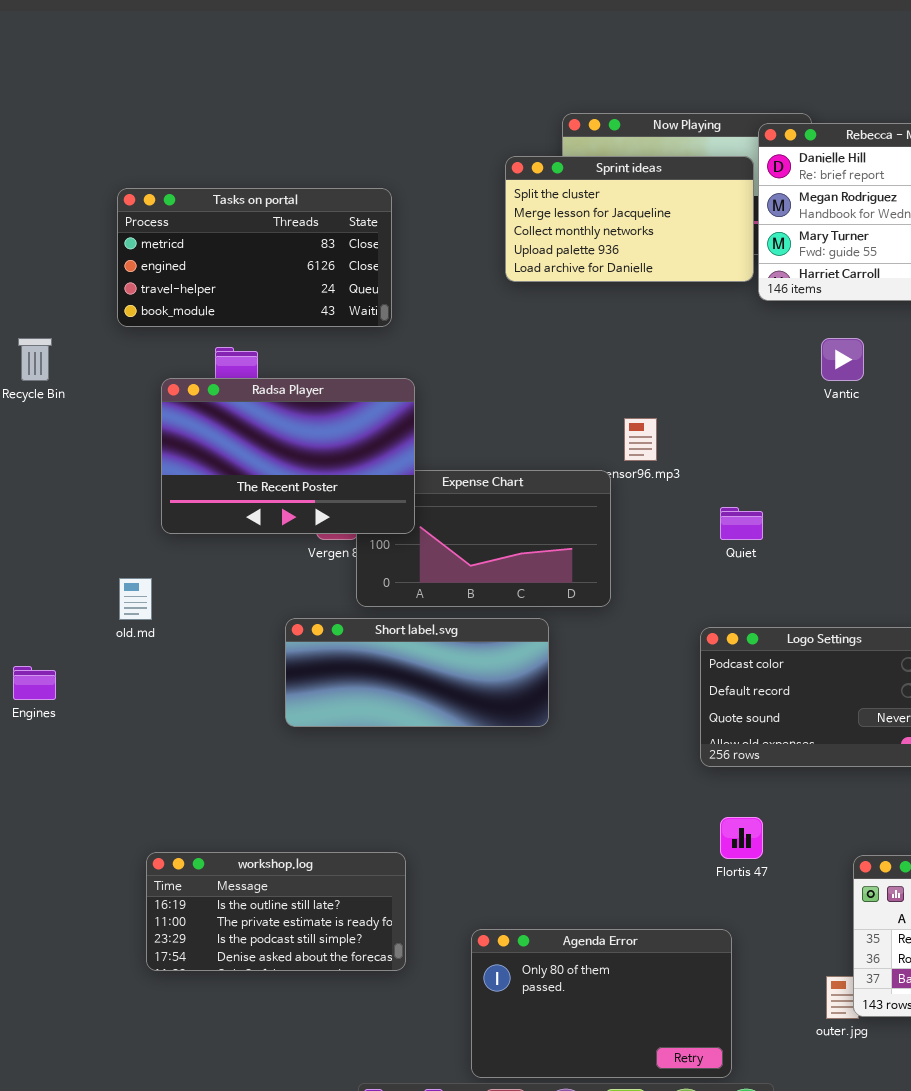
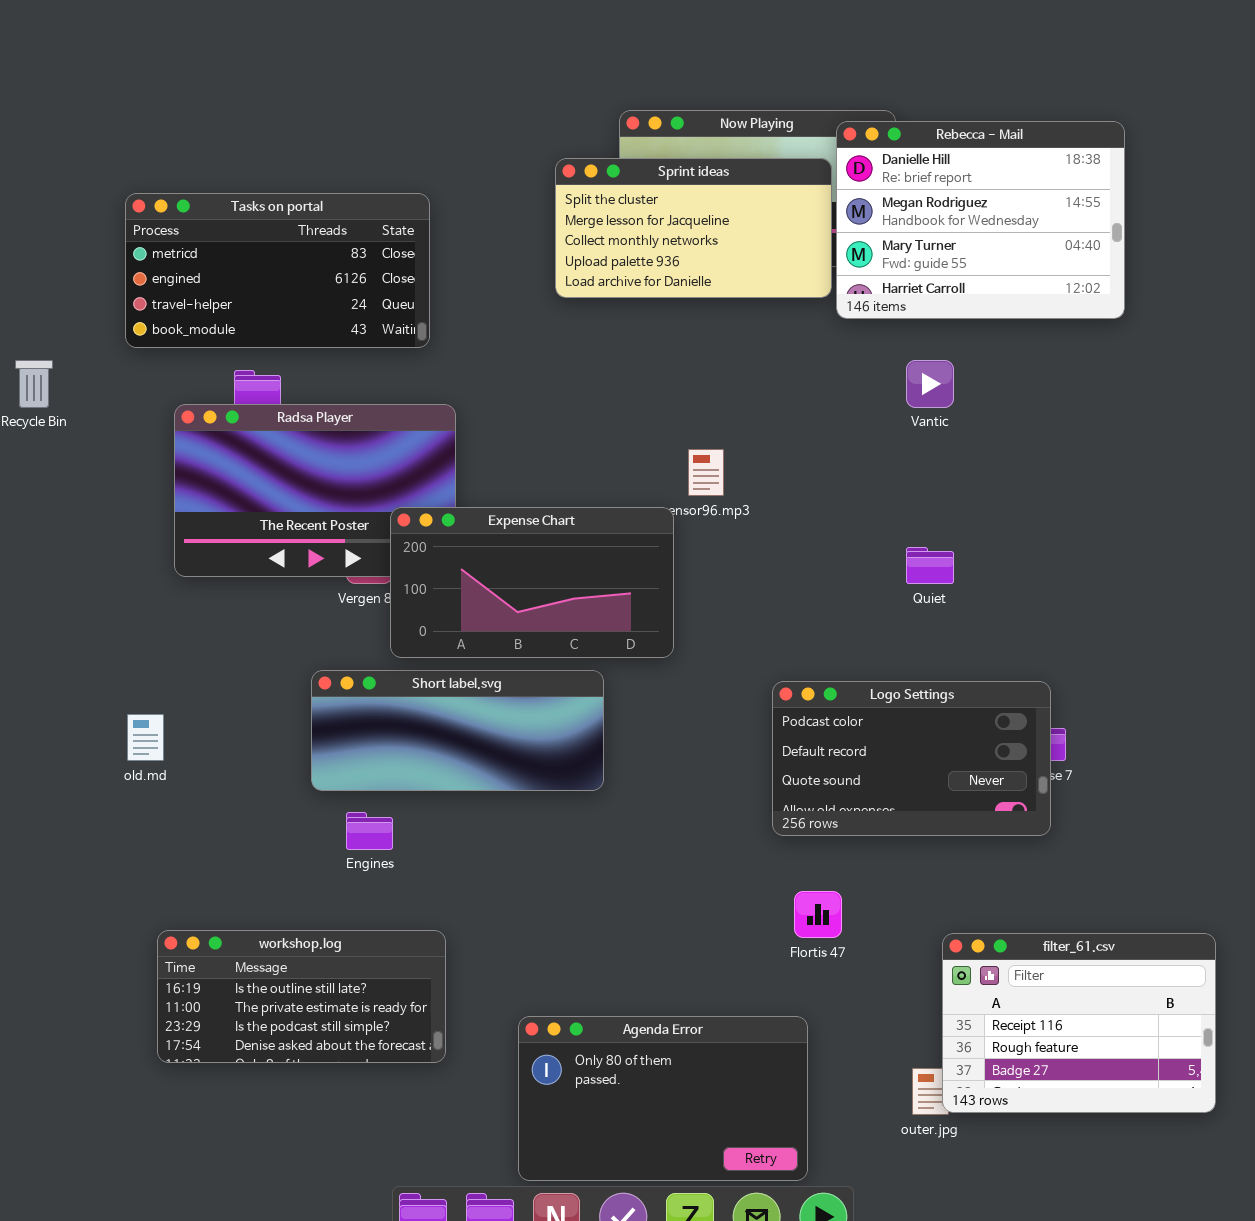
Expense Chart: [356,470,611,607] -> [390,507,674,658], raised
Quiet: [720,507,763,540] -> [906,547,954,584], moved
old.md: [119,578,152,620] -> [127,714,164,761], moved
Engines: [13,666,56,700] -> [346,812,393,850], moved

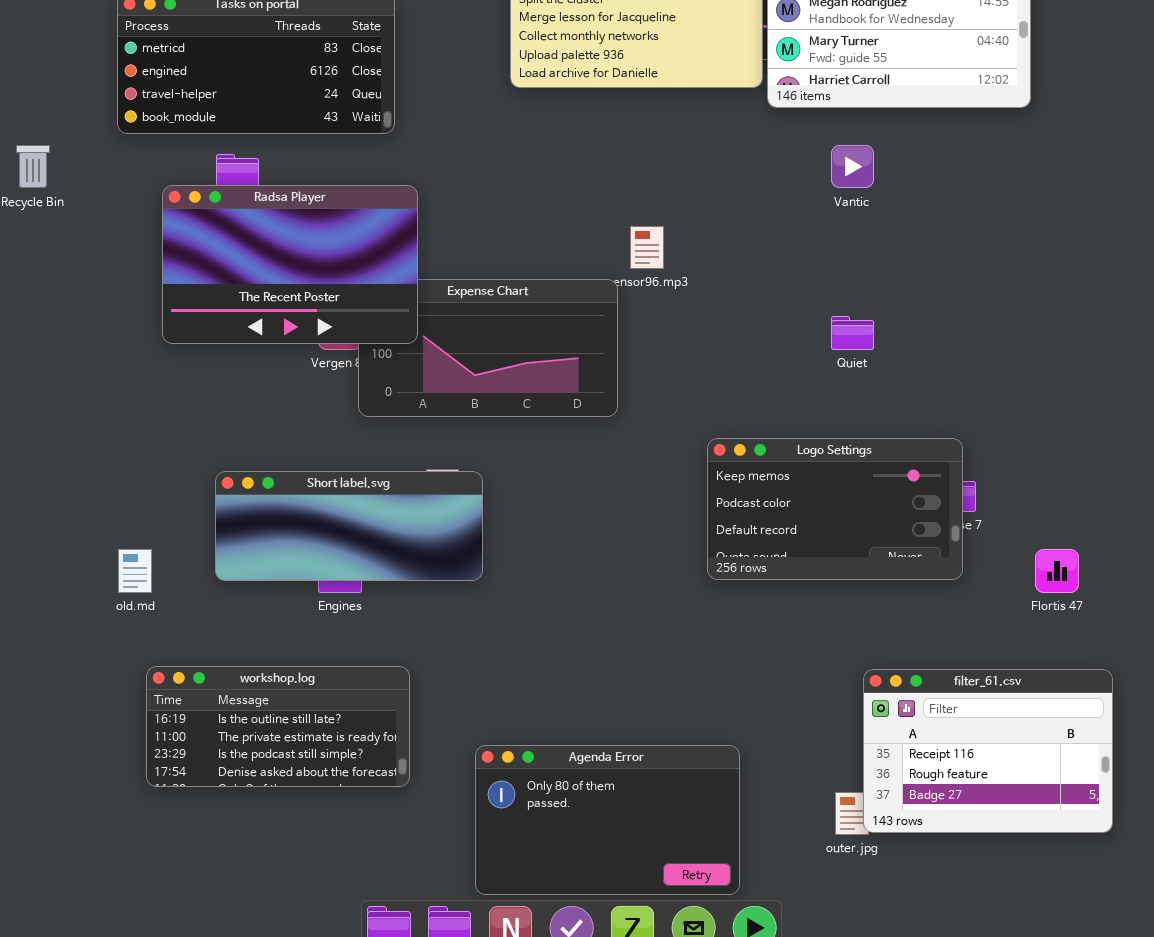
Radsa Player: [174,404,456,577] -> [162,185,418,344], raised
Short label.svg: [311,670,604,791] -> [215,471,483,581], moved
Logo Settings: [772,681,1051,836] -> [707,438,963,580], scrolled up 1 row
old.md: [127,714,164,761] -> [118,549,152,593], moved
Flortis 47: [794,891,842,938] -> [1035,549,1079,593], moved

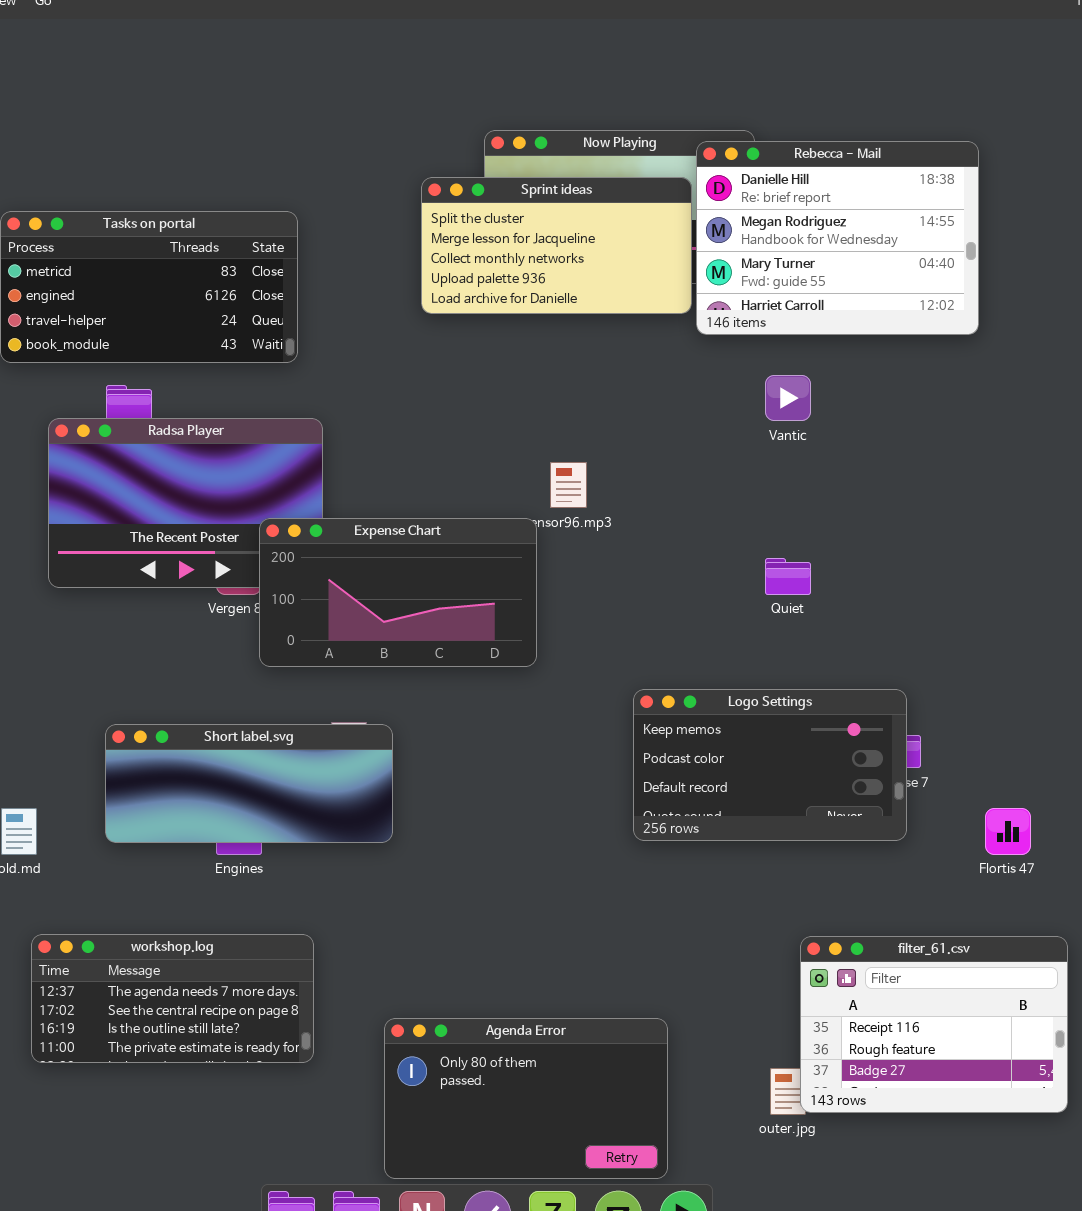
Expense Chart: [358,279,618,417] -> [259,518,537,667], raised
workshop.log: [146,666,410,787] -> [31,934,314,1063], scrolled up 2 rows

